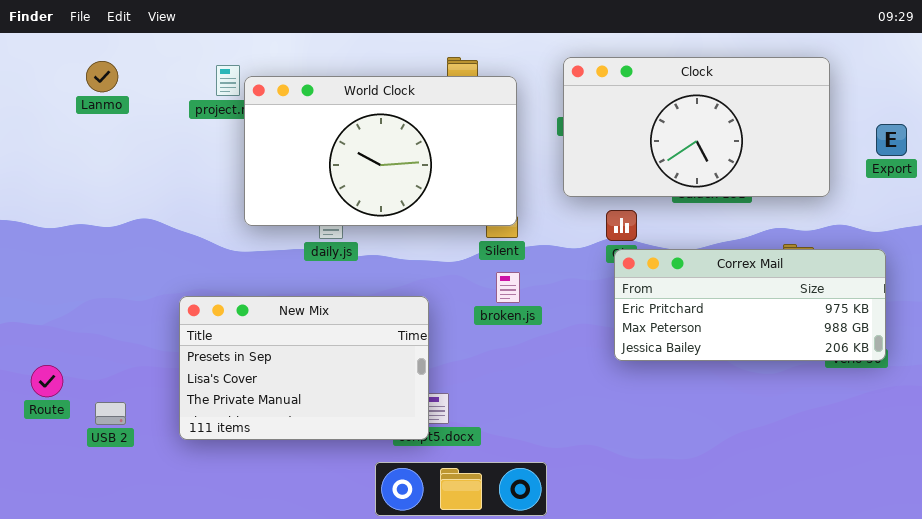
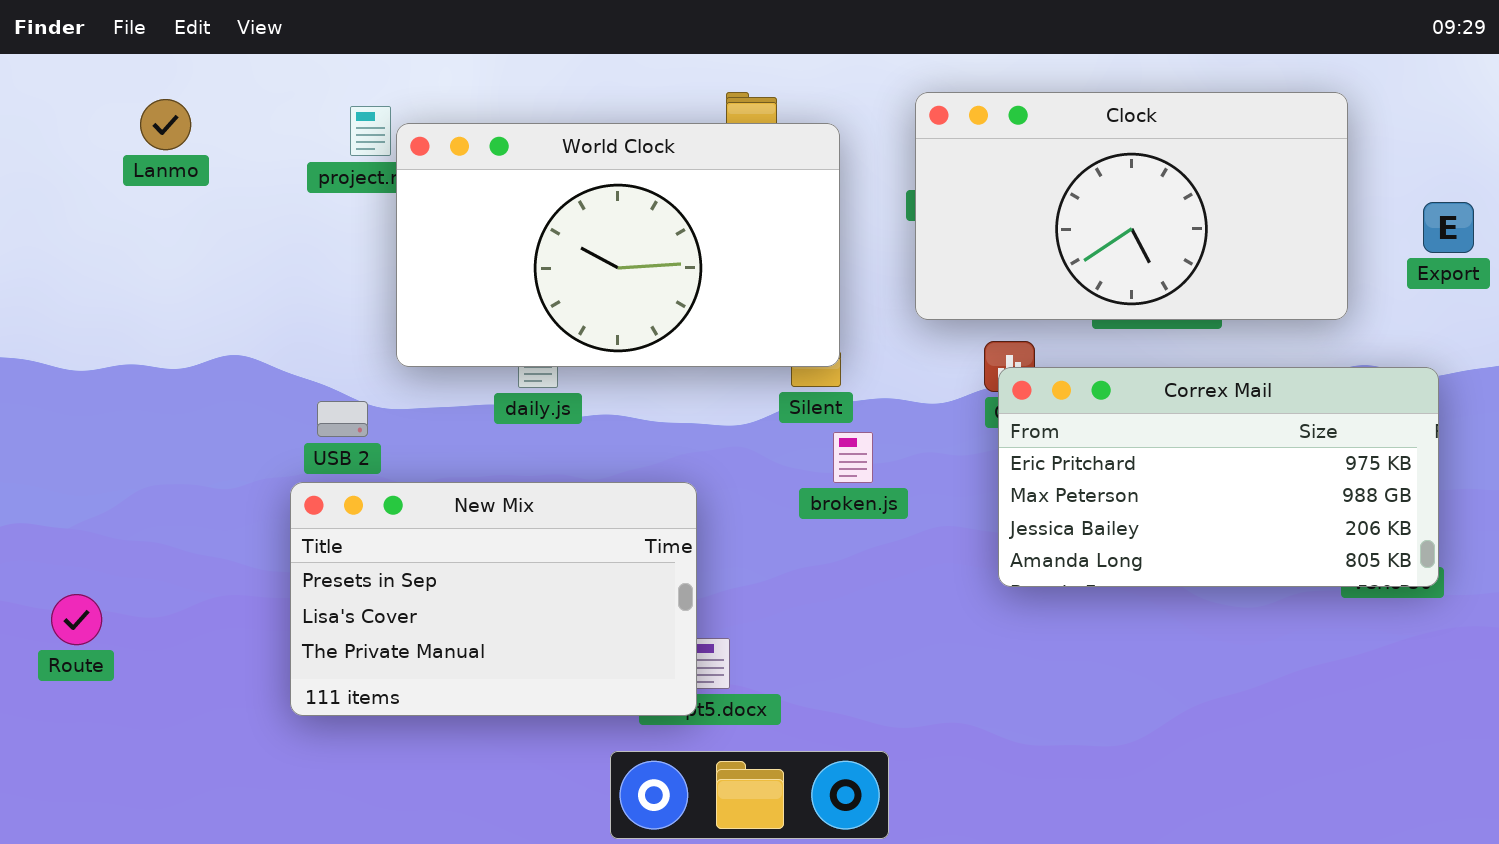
Correx Mail: [614,249,886,361] -> [998,367,1439,587], resized
broken.js: [496,272,520,303] -> [833,432,873,483], moved
USB 2: [95,402,126,425] -> [317,401,368,437], moved

